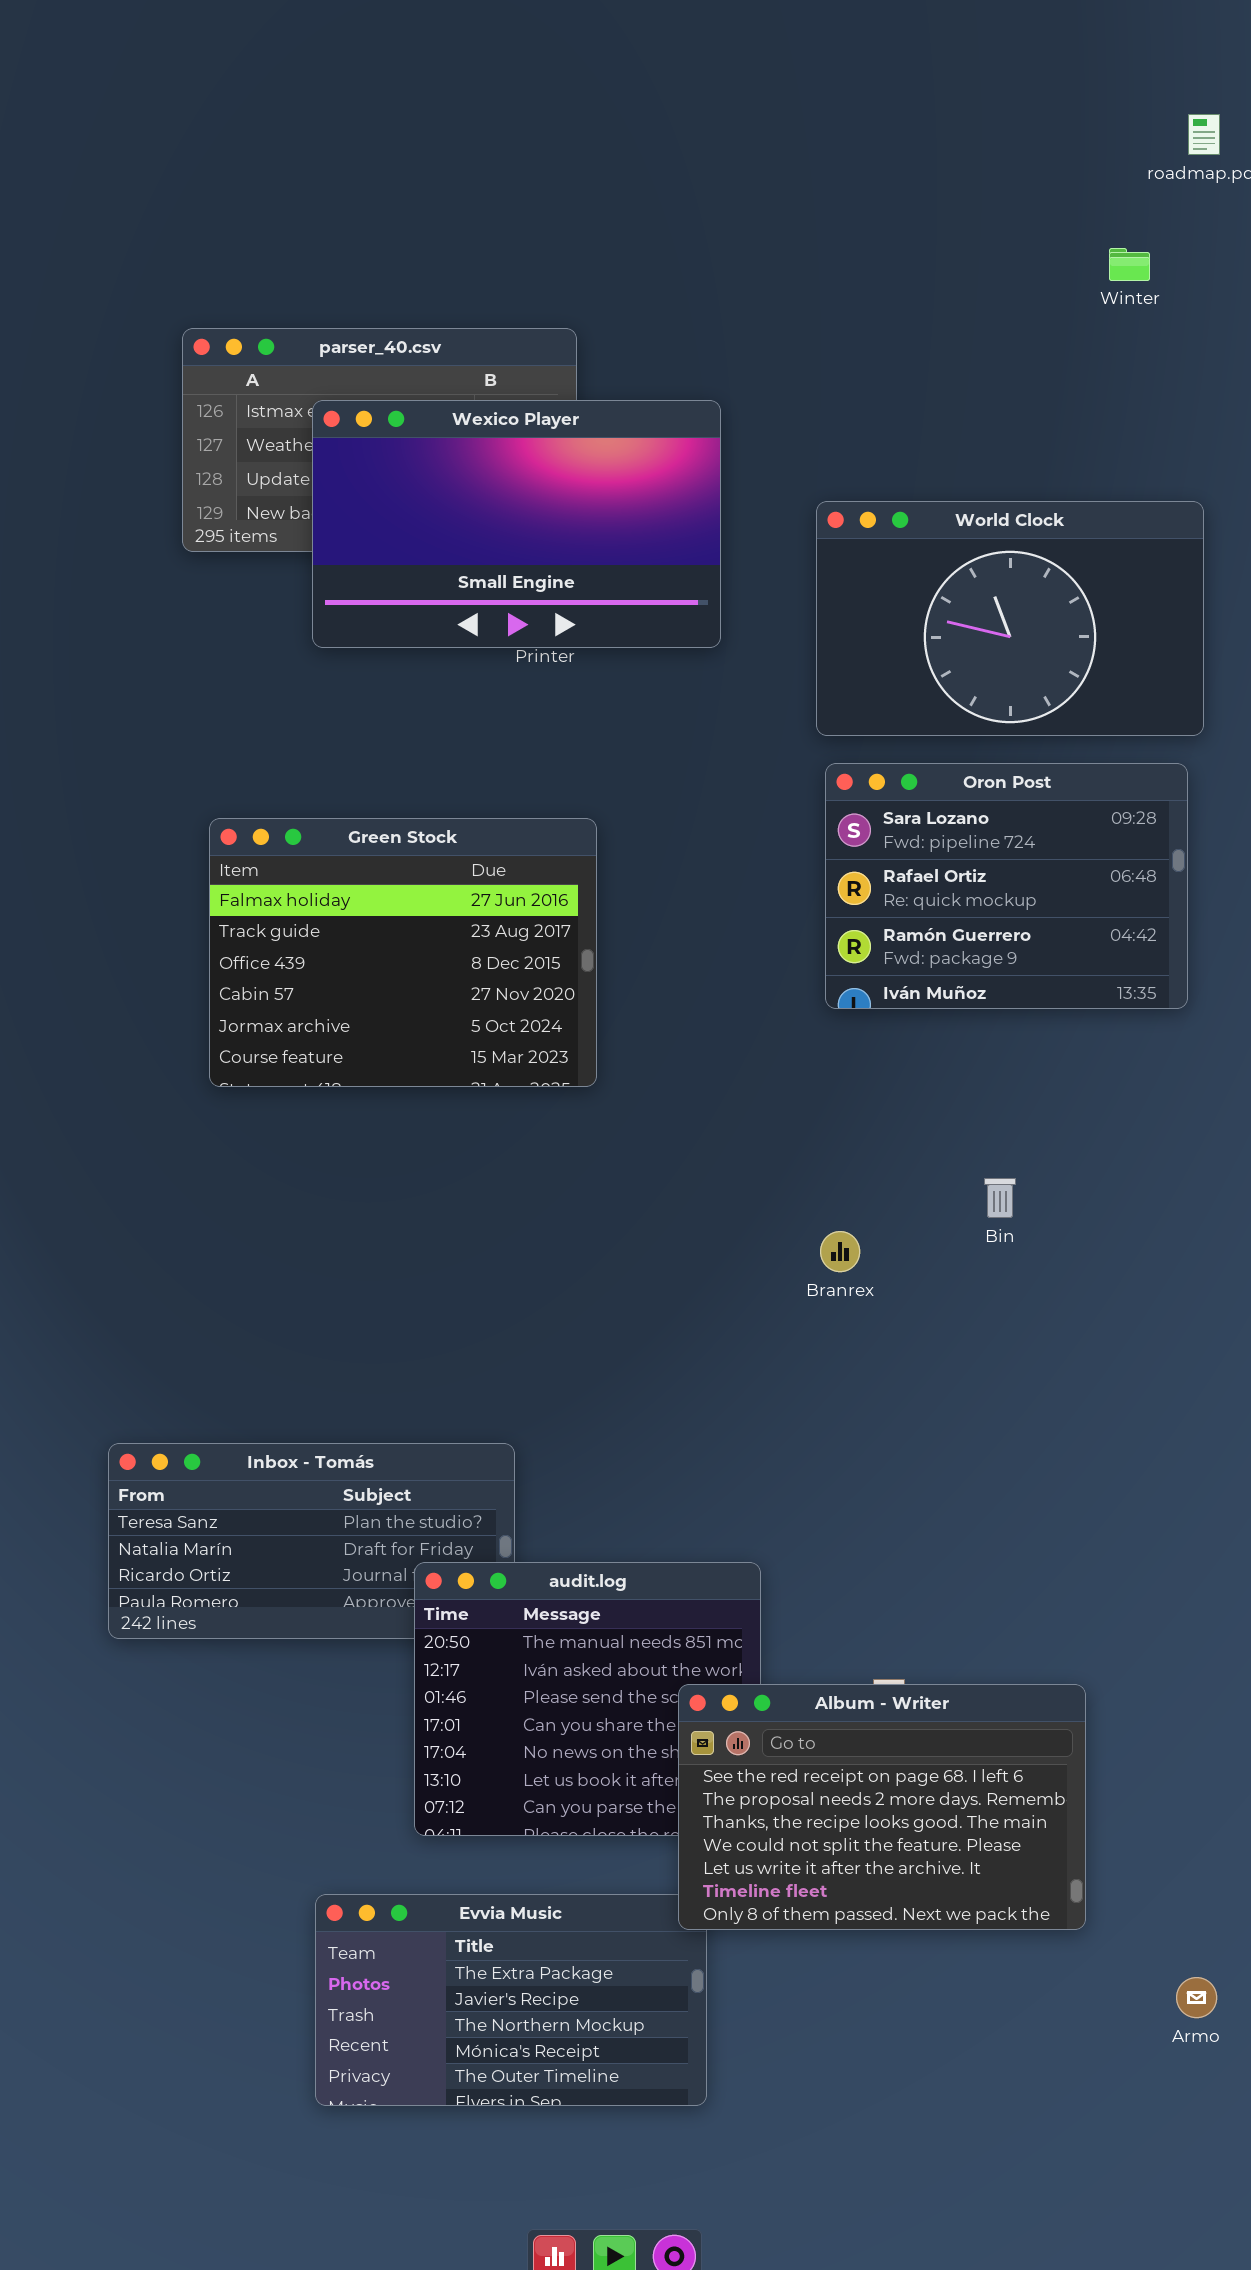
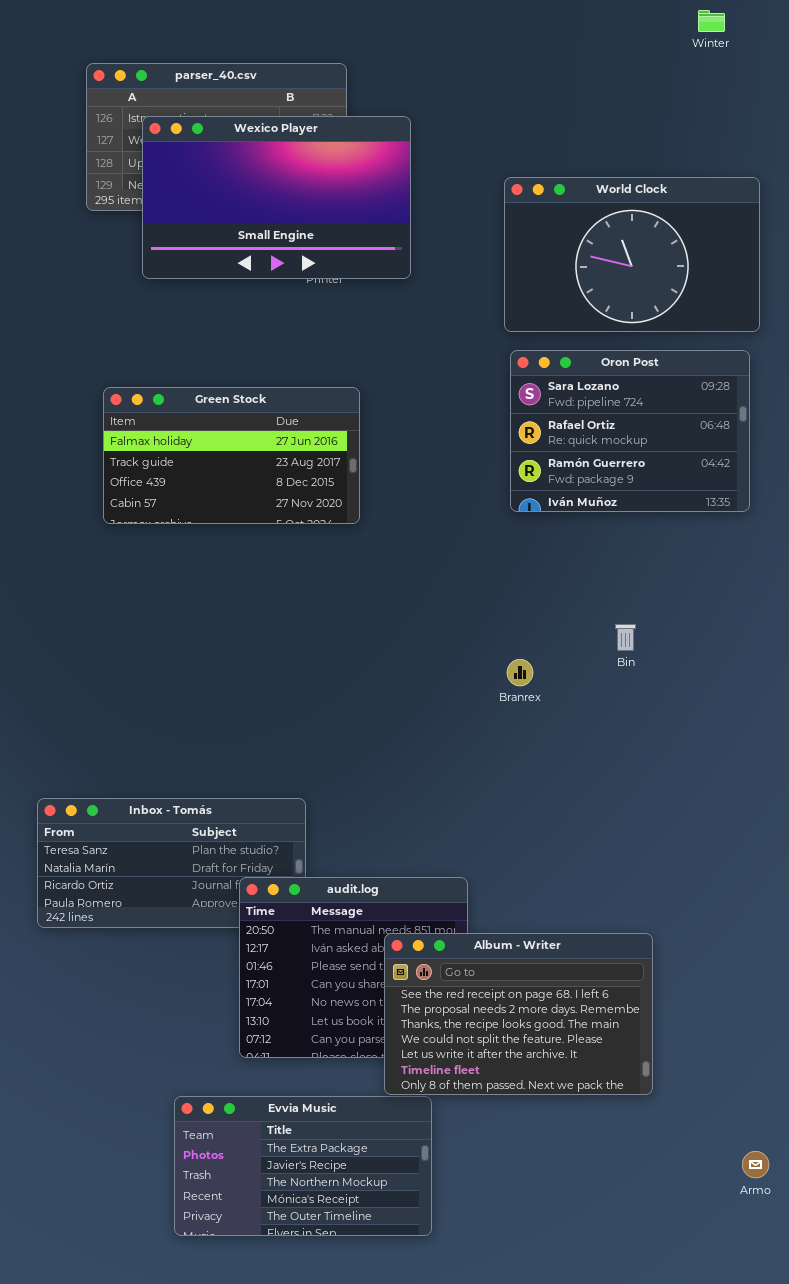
Wexico Player: [312,400,721,648] -> [142,116,411,279], moved
Green Stock: [209,818,597,1087] -> [103,387,360,524], resized
Album - Writer: [678,1684,1086,1930] -> [384,933,653,1095], moved

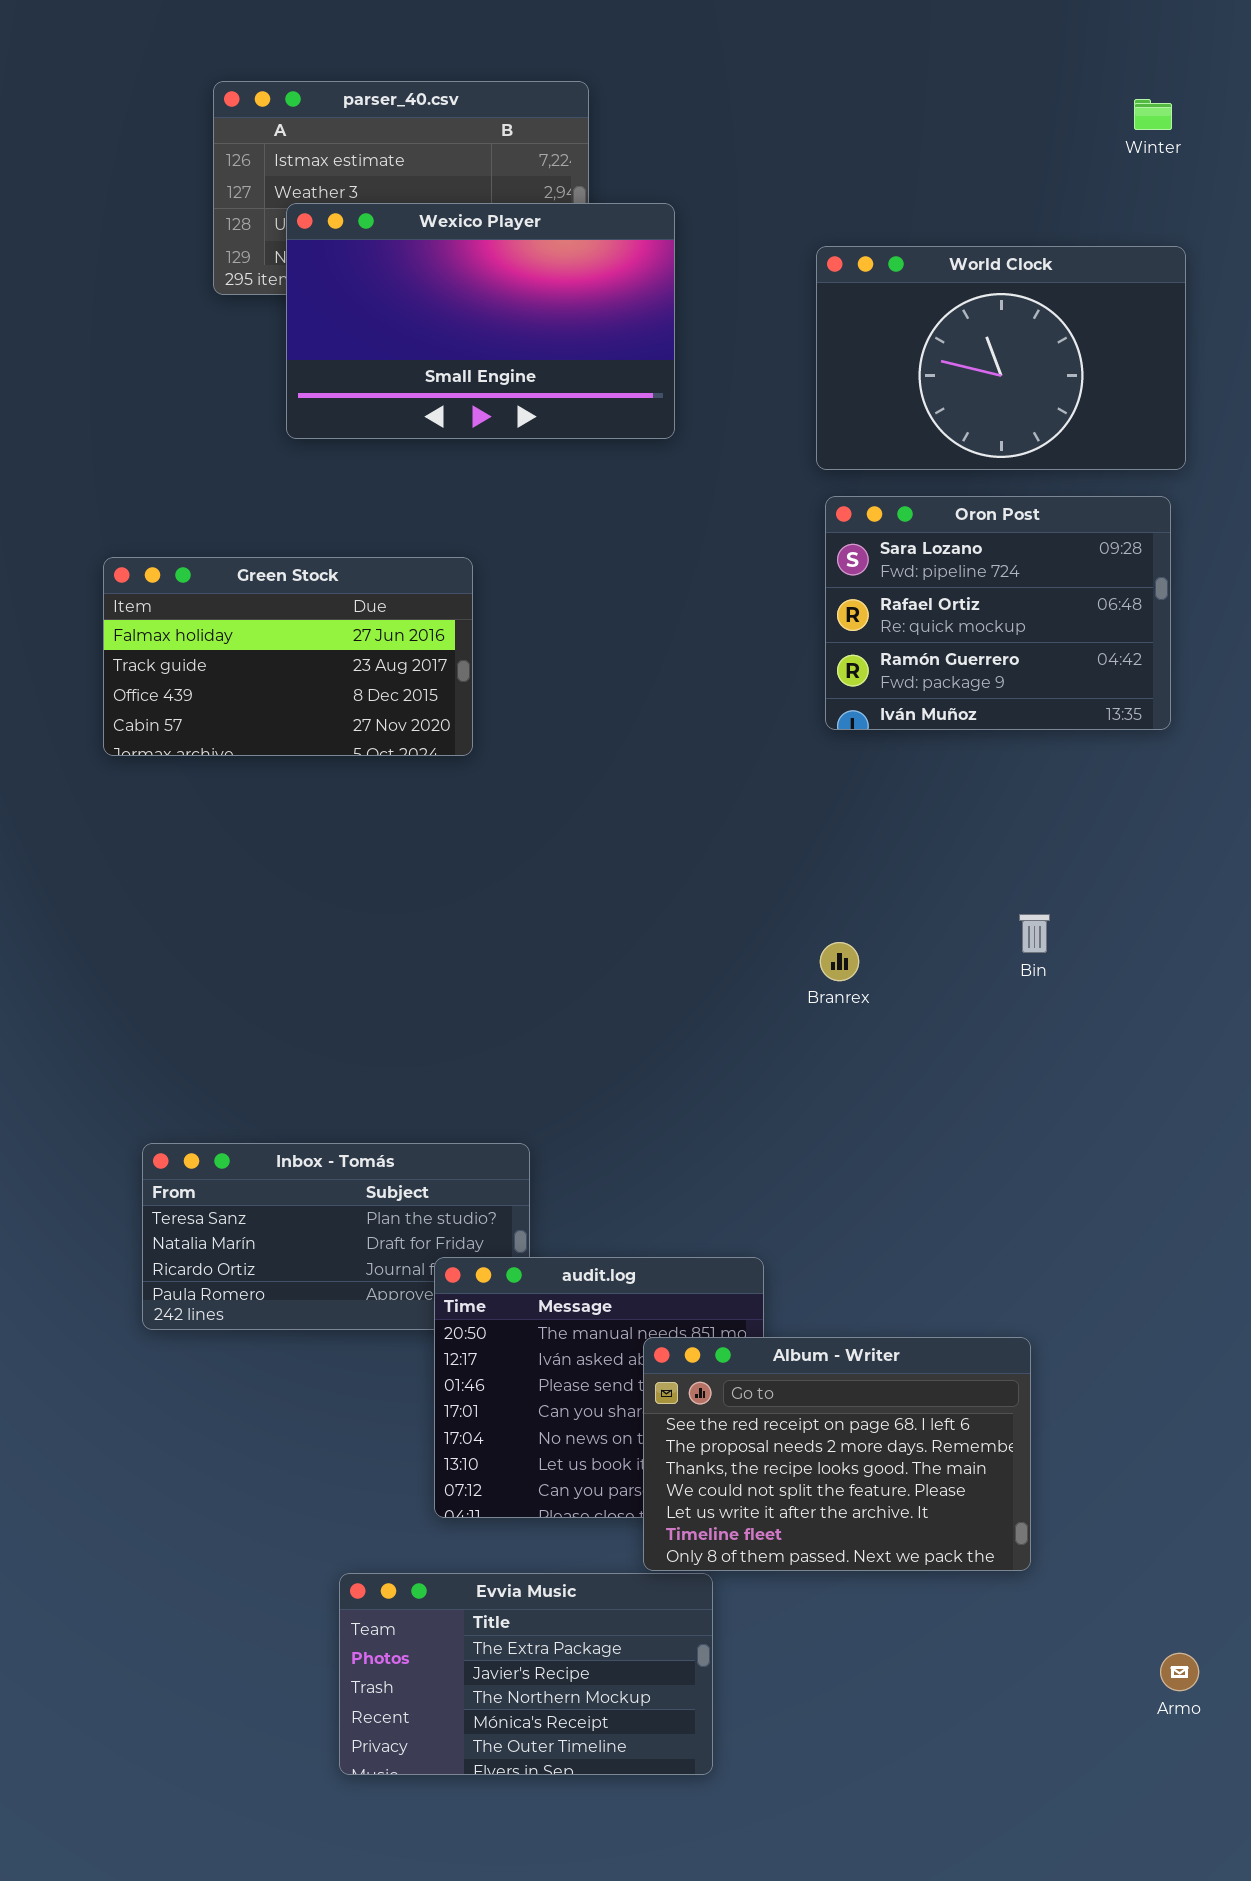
Winter: [698,10,725,32] -> [1134,99,1172,130], moved
Wexico Player: [142,116,411,279] -> [286,203,675,439], moved
Green Stock: [103,387,360,524] -> [103,557,473,756], moved
Bin: [615,624,636,651] -> [1019,914,1050,953], moved

